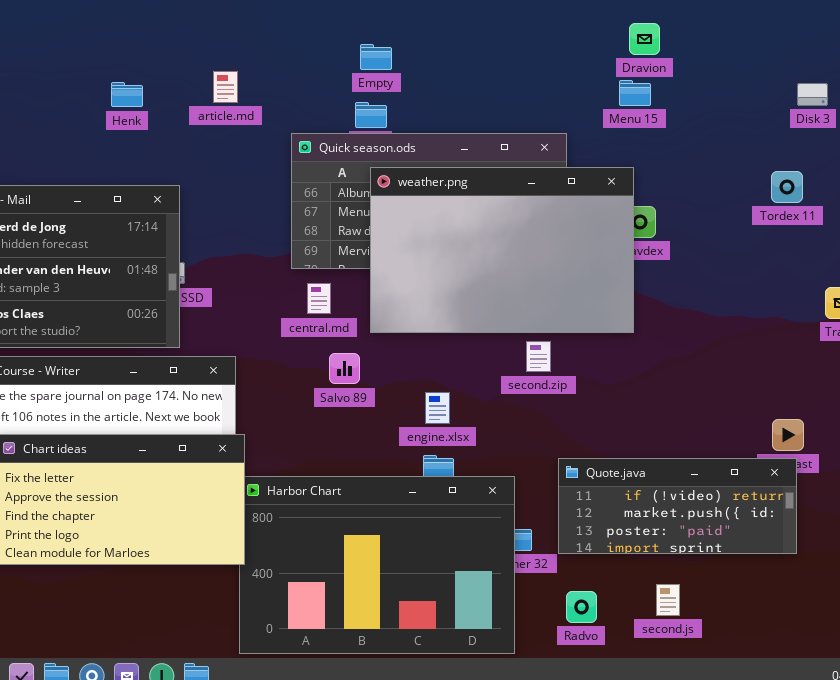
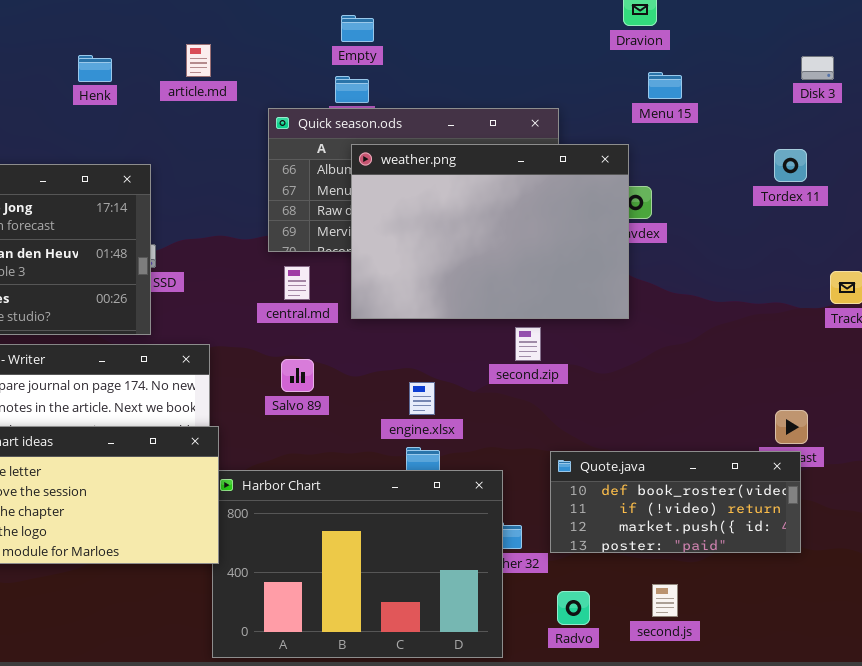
Menu 15: [619,80,651,106] -> [648,72,682,99], moved
Salvo 89: [329,353,360,384] -> [281,359,314,392], moved
Quote.java: [558,458,797,554] -> [550,451,801,553], scrolled up 1 row

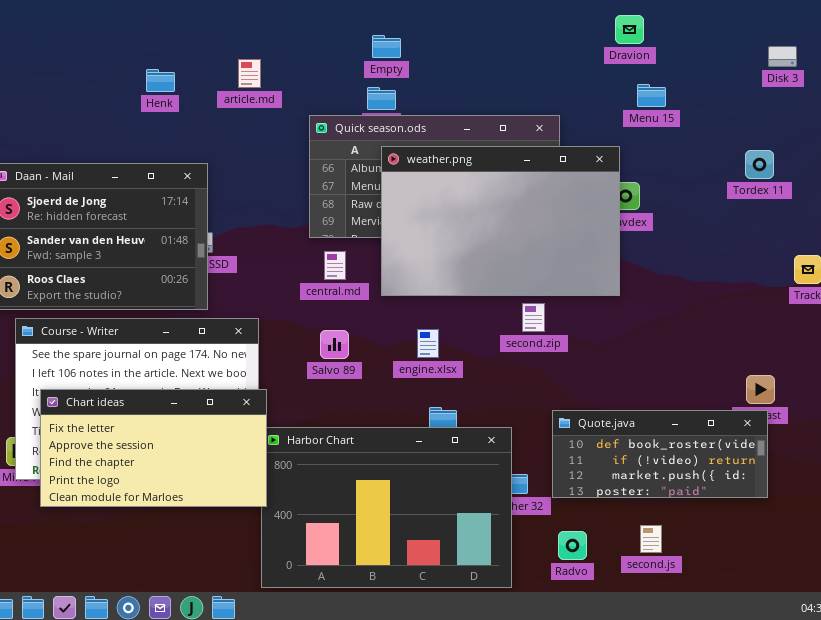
Disk 3: [801,56,834,80] -> [768,46,797,67], moved
engine.xlsx: [409,382,435,415] -> [417,329,439,358], moved

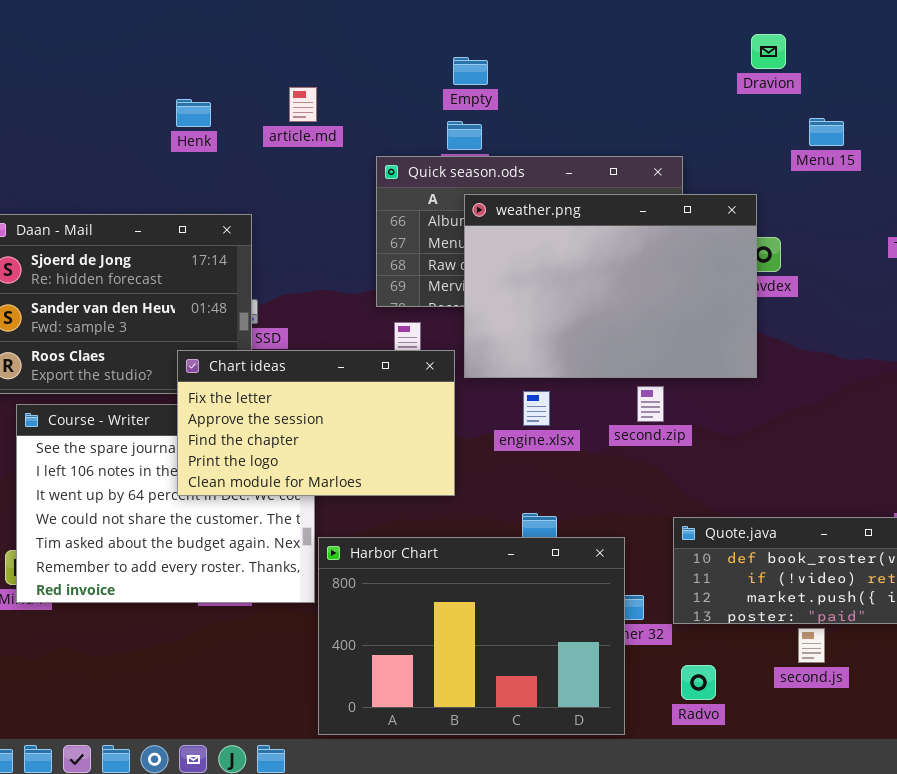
Menu 15: [637,84,666,107] -> [809,118,844,146], moved
engine.xlsx: [417,329,439,358] -> [523,391,550,426], moved
Chart ideas: [40,389,267,507] -> [177,350,455,496], moved
second.js: [640,525,662,553] -> [798,628,825,663], moved

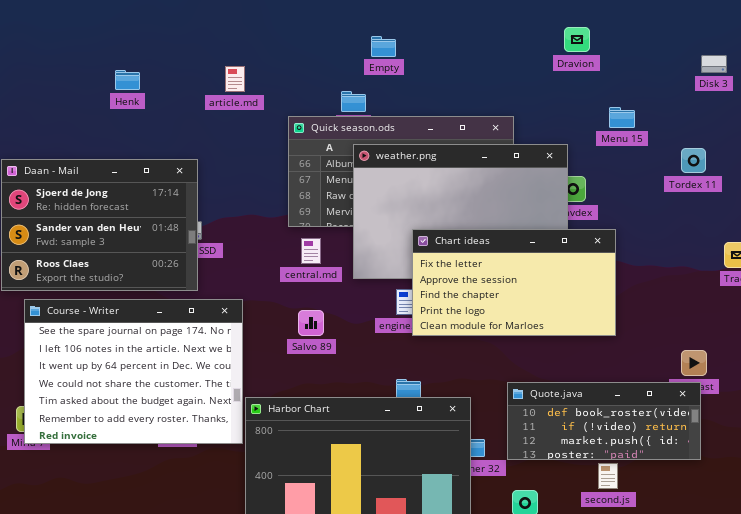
Empty: [453,57,488,85] -> [371,36,396,57], moved
Henk: [176,99,211,127] -> [115,70,140,90], moved
Menu 15: [809,118,844,146] -> [609,107,635,128], moved
Chart ideas: [177,350,455,496] -> [412,229,616,336], moved

